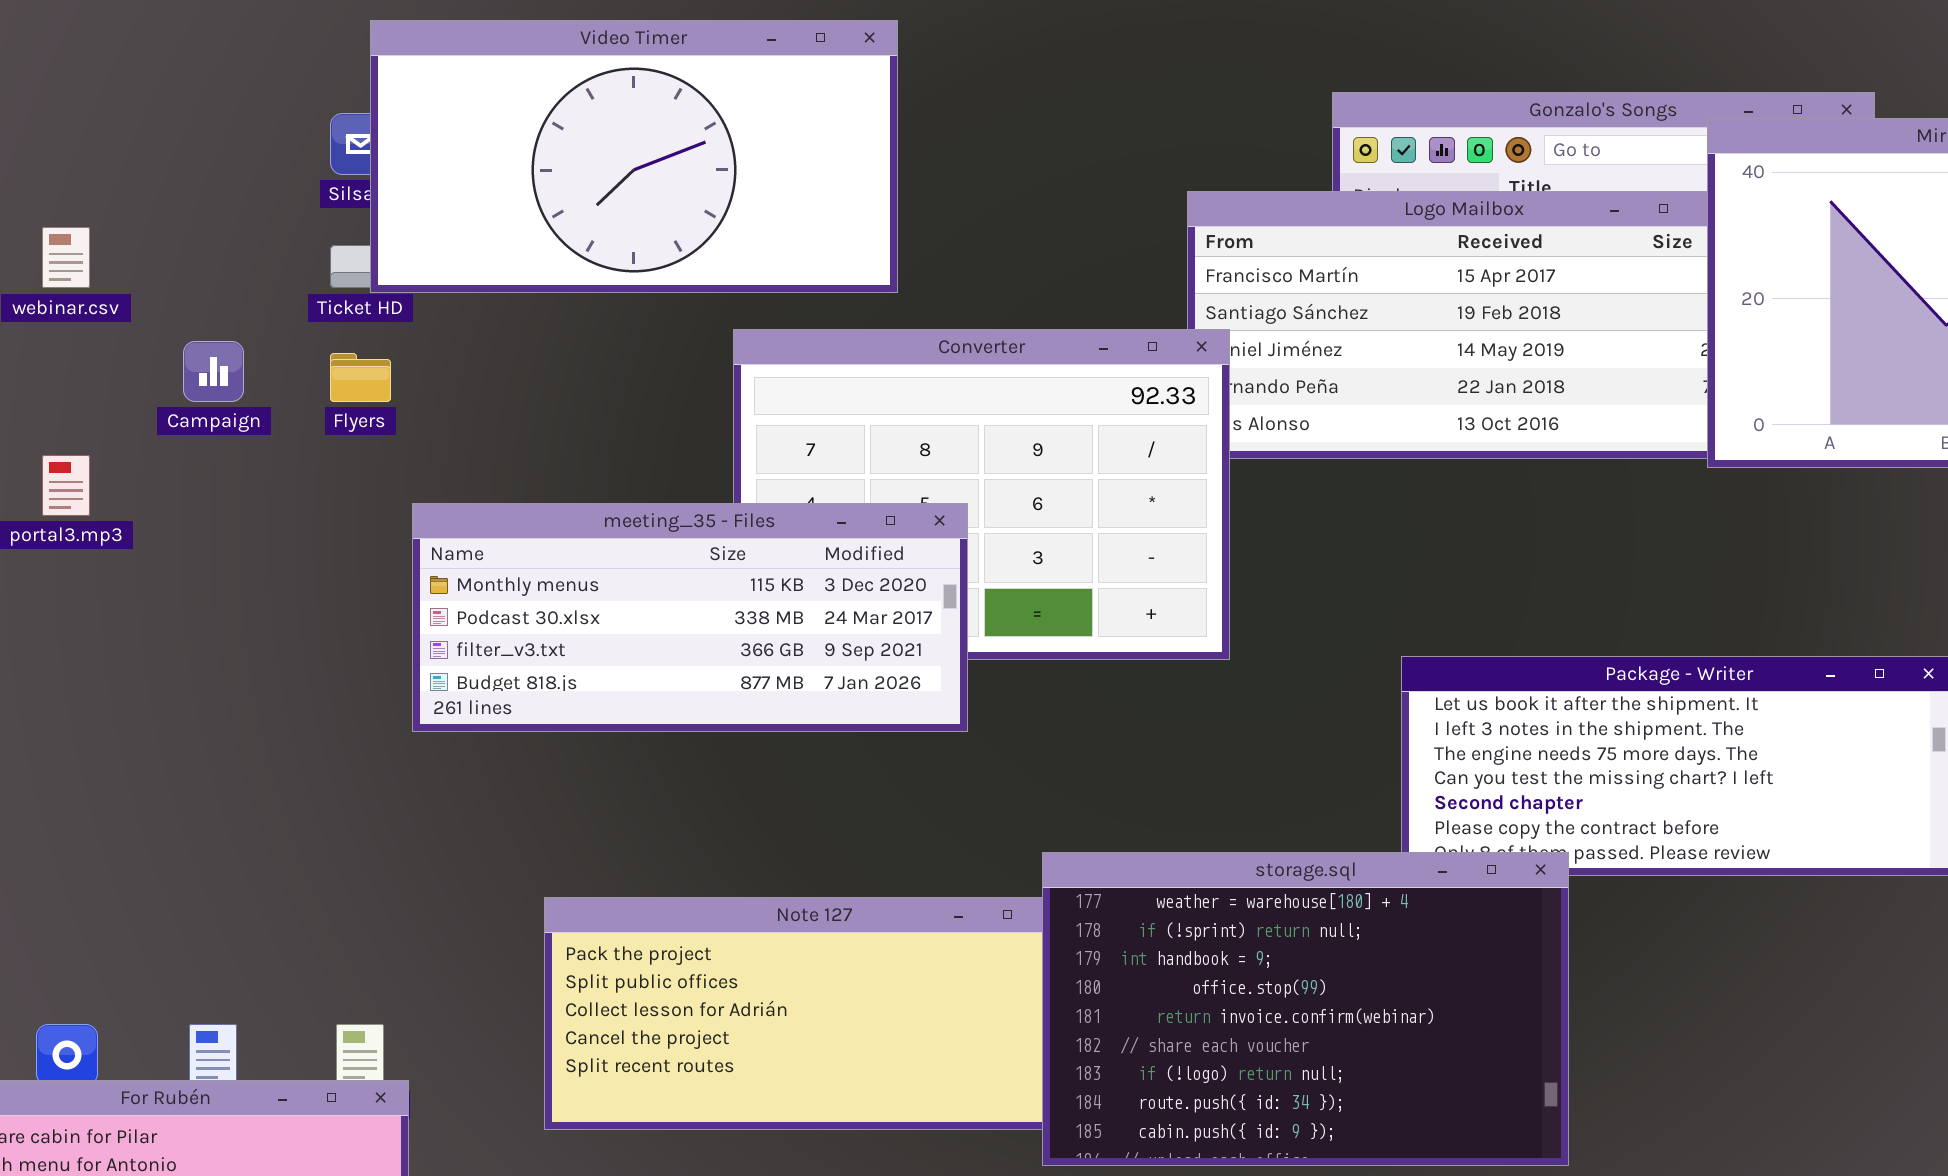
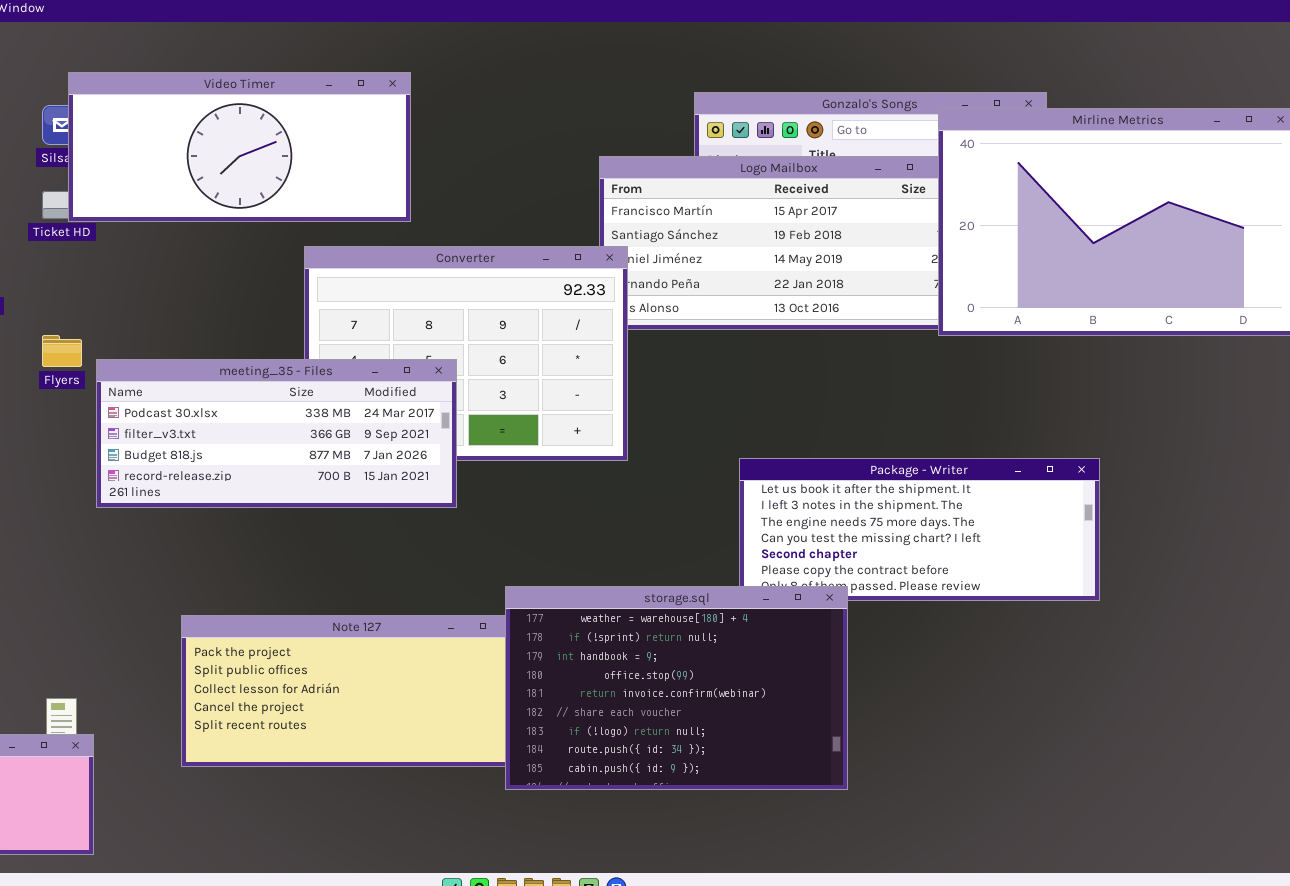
Video Timer: [370,20,898,293] -> [68,72,411,222], resized
Flyers: [330,353,391,402] -> [42,335,82,367], moved
meeting_35 - Files: [412,503,968,732] -> [96,359,457,508], scrolled down 1 row

